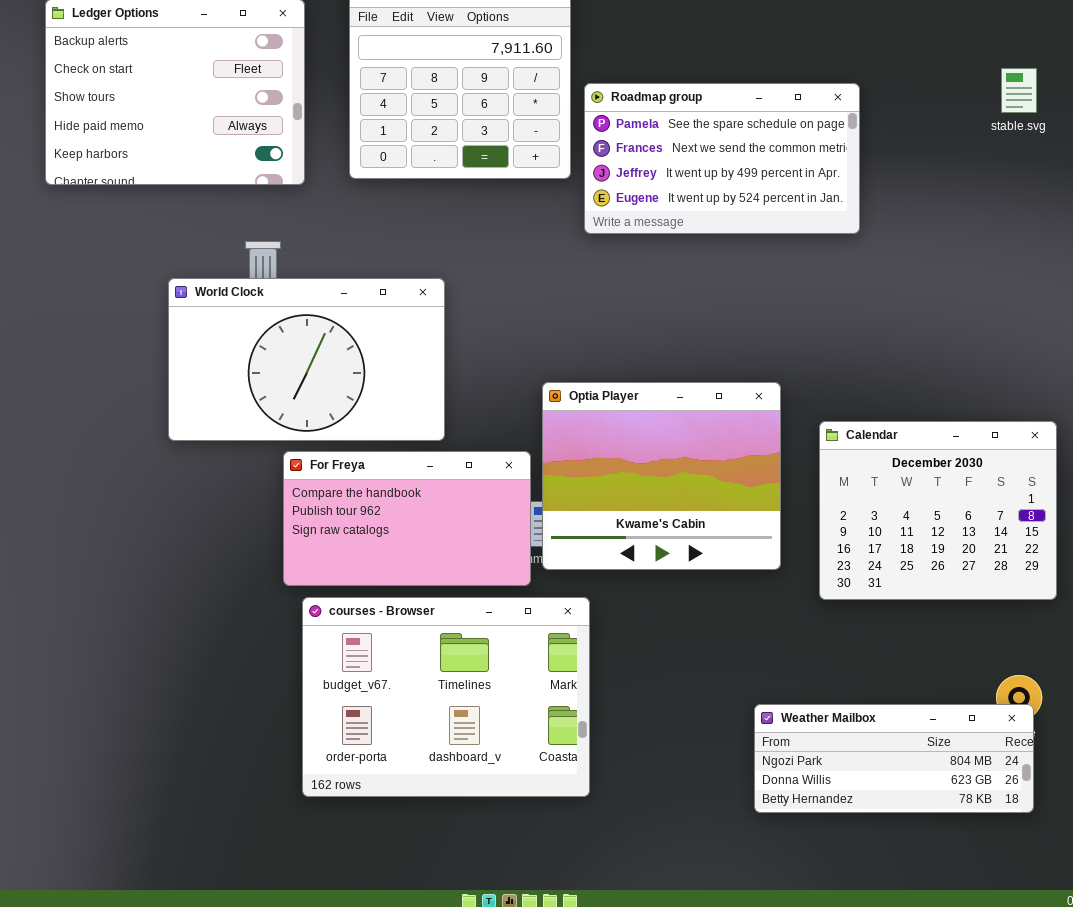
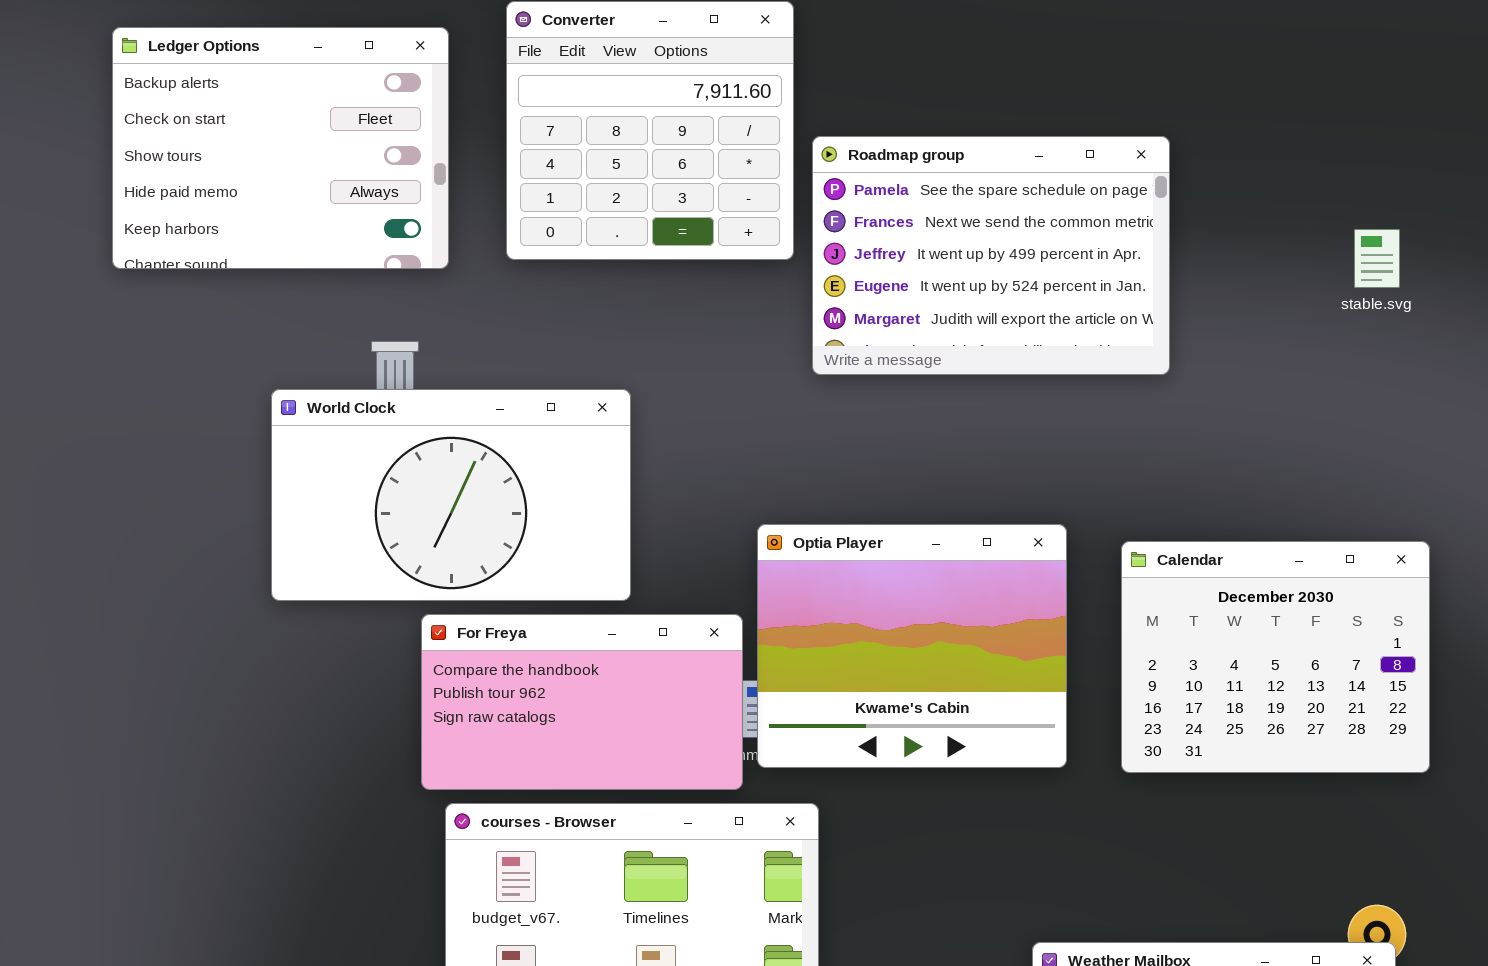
stable.svg: [1001,68,1037,113] -> [1354,229,1400,288], moved
Roadmap group: [584,83,860,234] -> [812,136,1170,375], resized
Calendar: [819,421,1057,600] -> [1121,541,1430,773], moved

